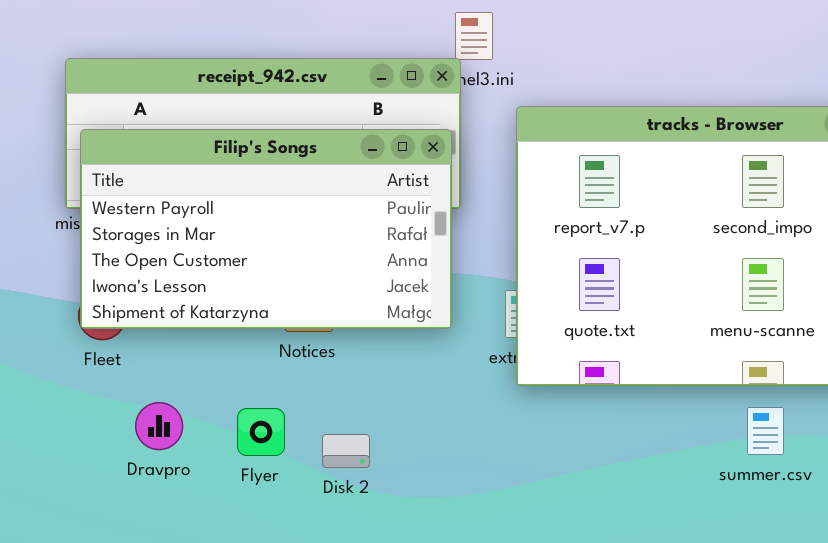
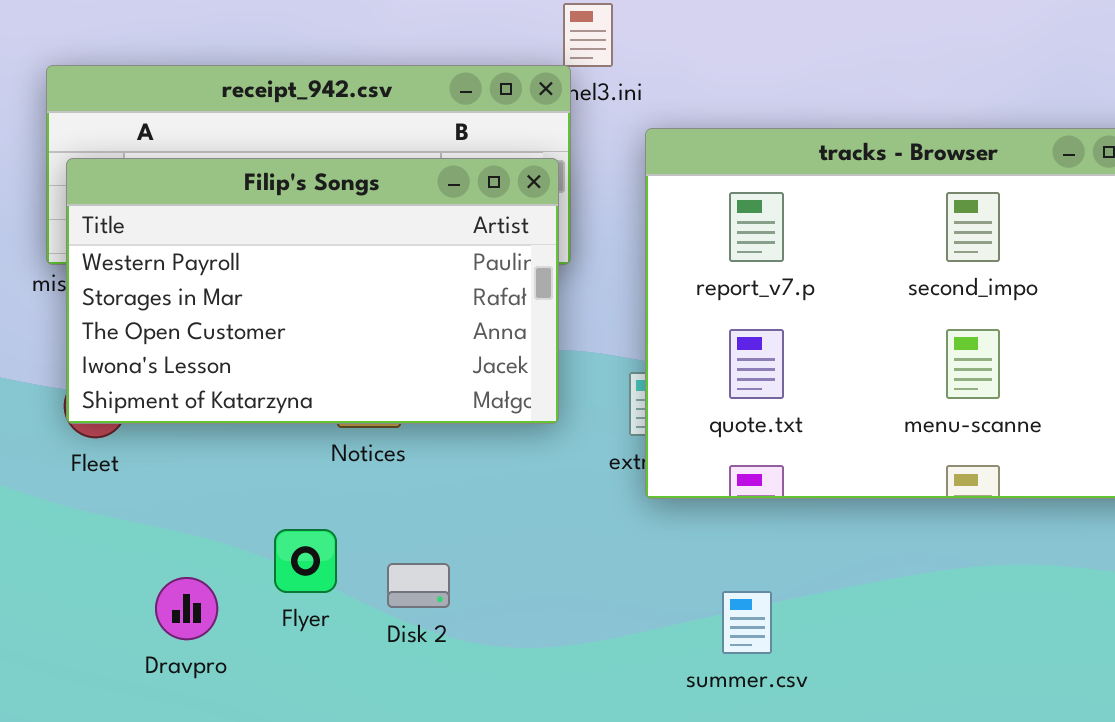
Dravpro: [135,402,183,450] -> [155,577,218,640], moved
summer.csv: [747,407,784,455] -> [722,591,772,654], moved

